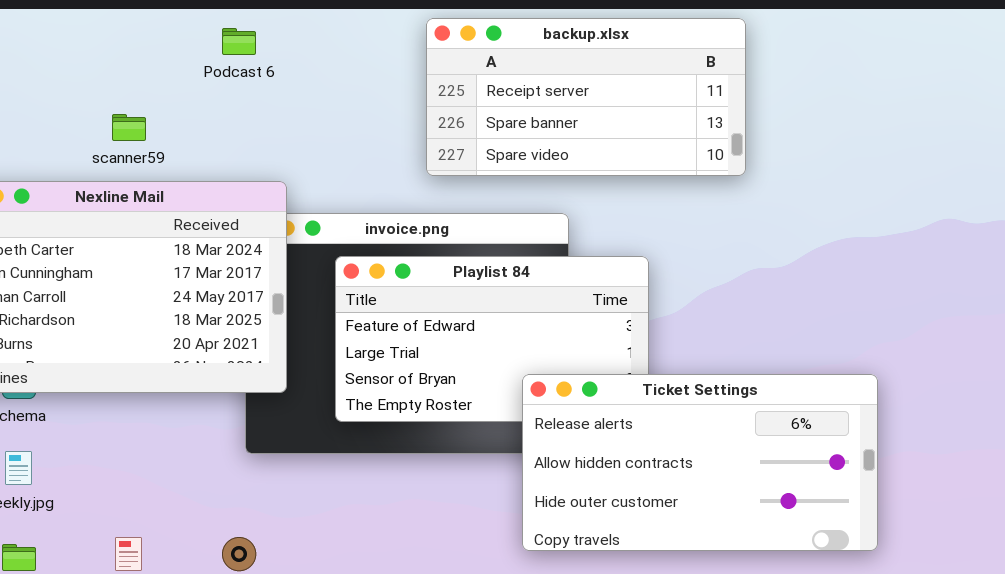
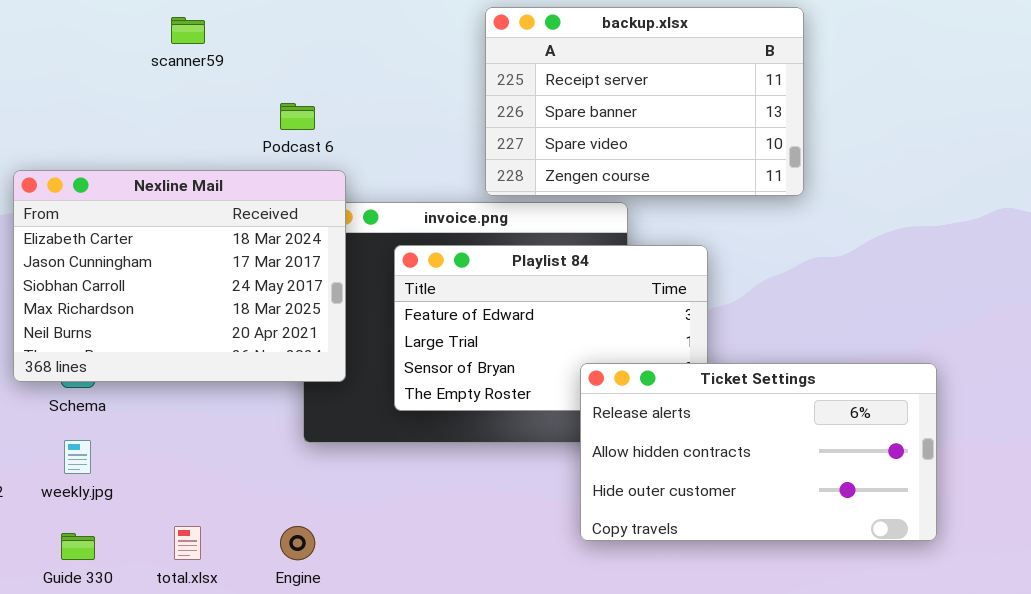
backup.xlsx: [426,18,746,176] -> [485,7,804,196], resized
Podcast 6: [222,28,256,55] -> [280,103,315,130], moved
scanner59: [112,114,146,141] -> [171,17,205,44], moved

